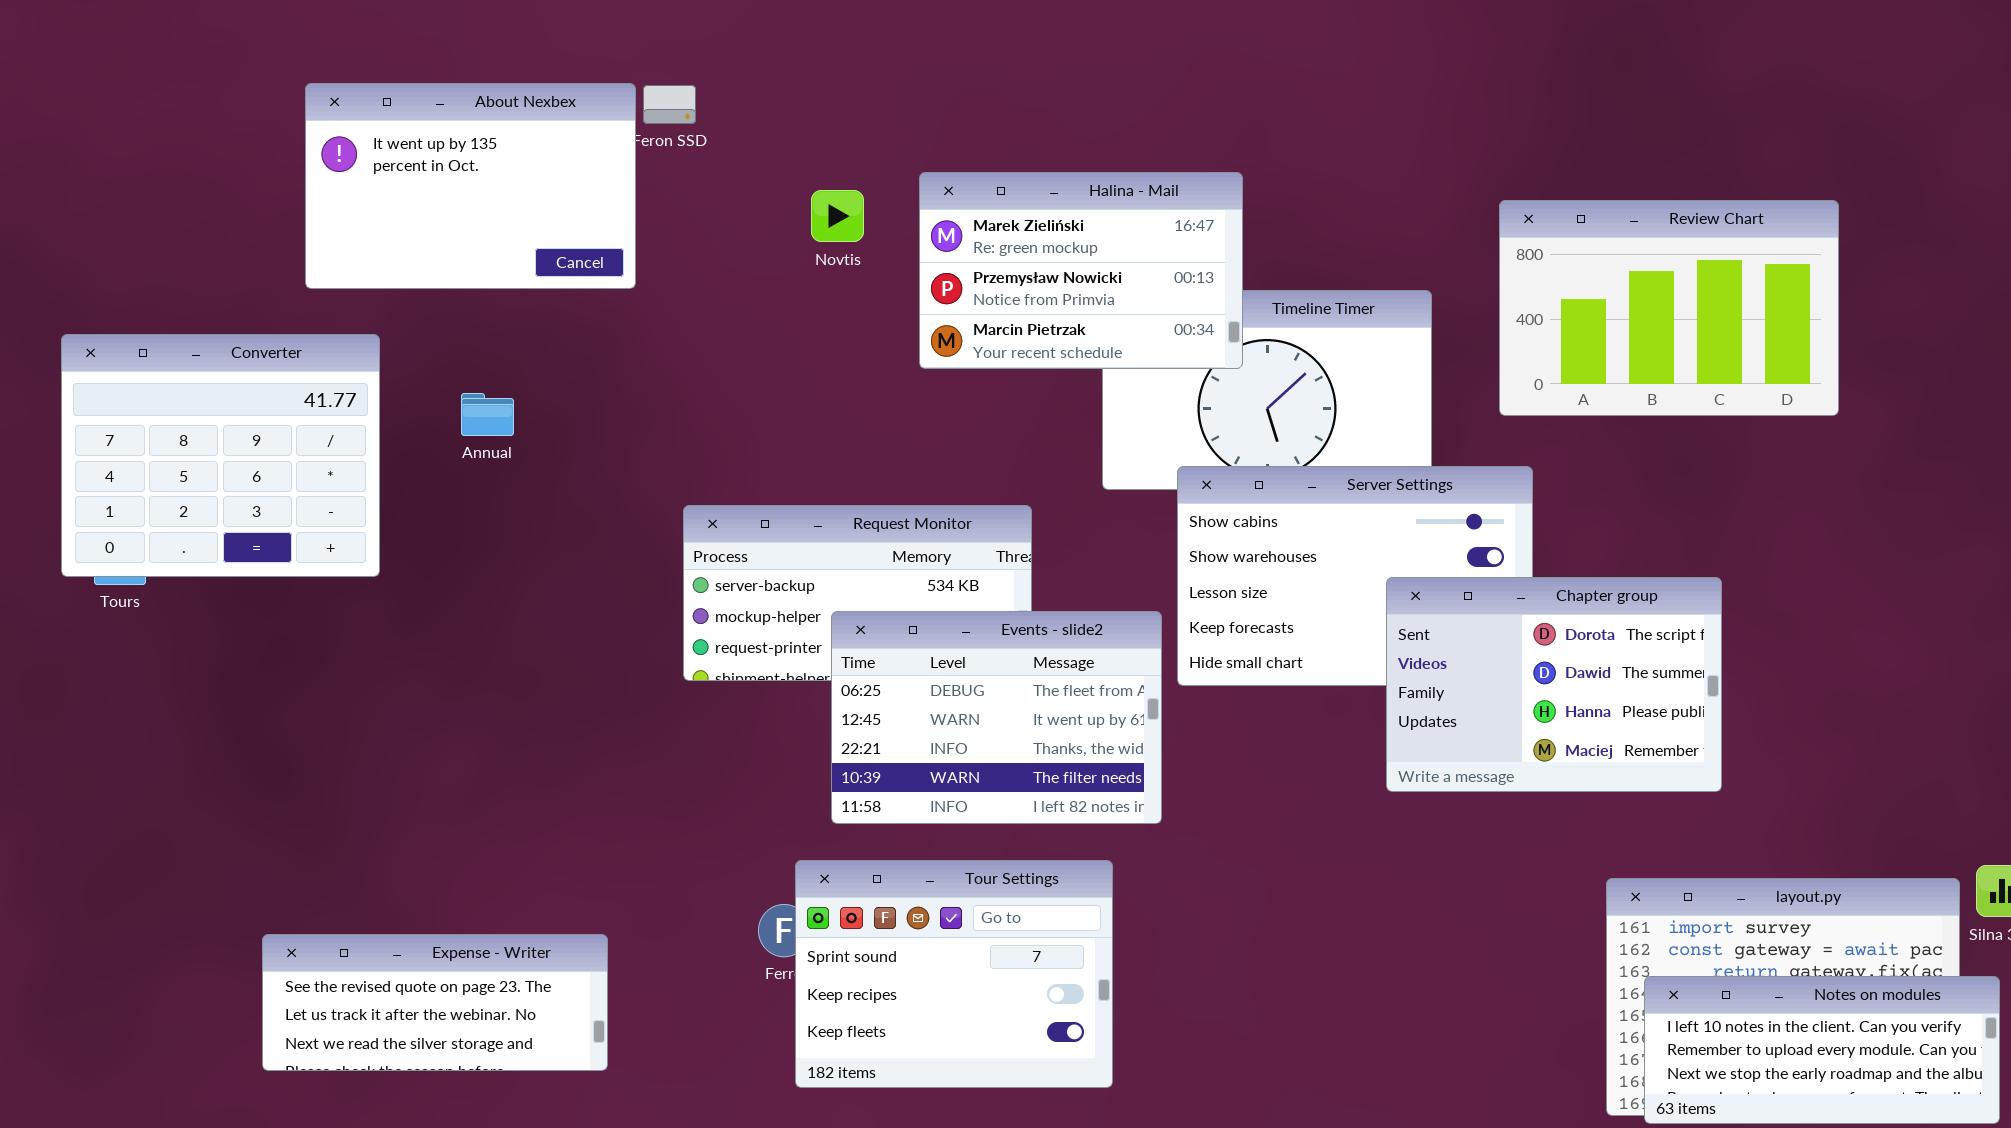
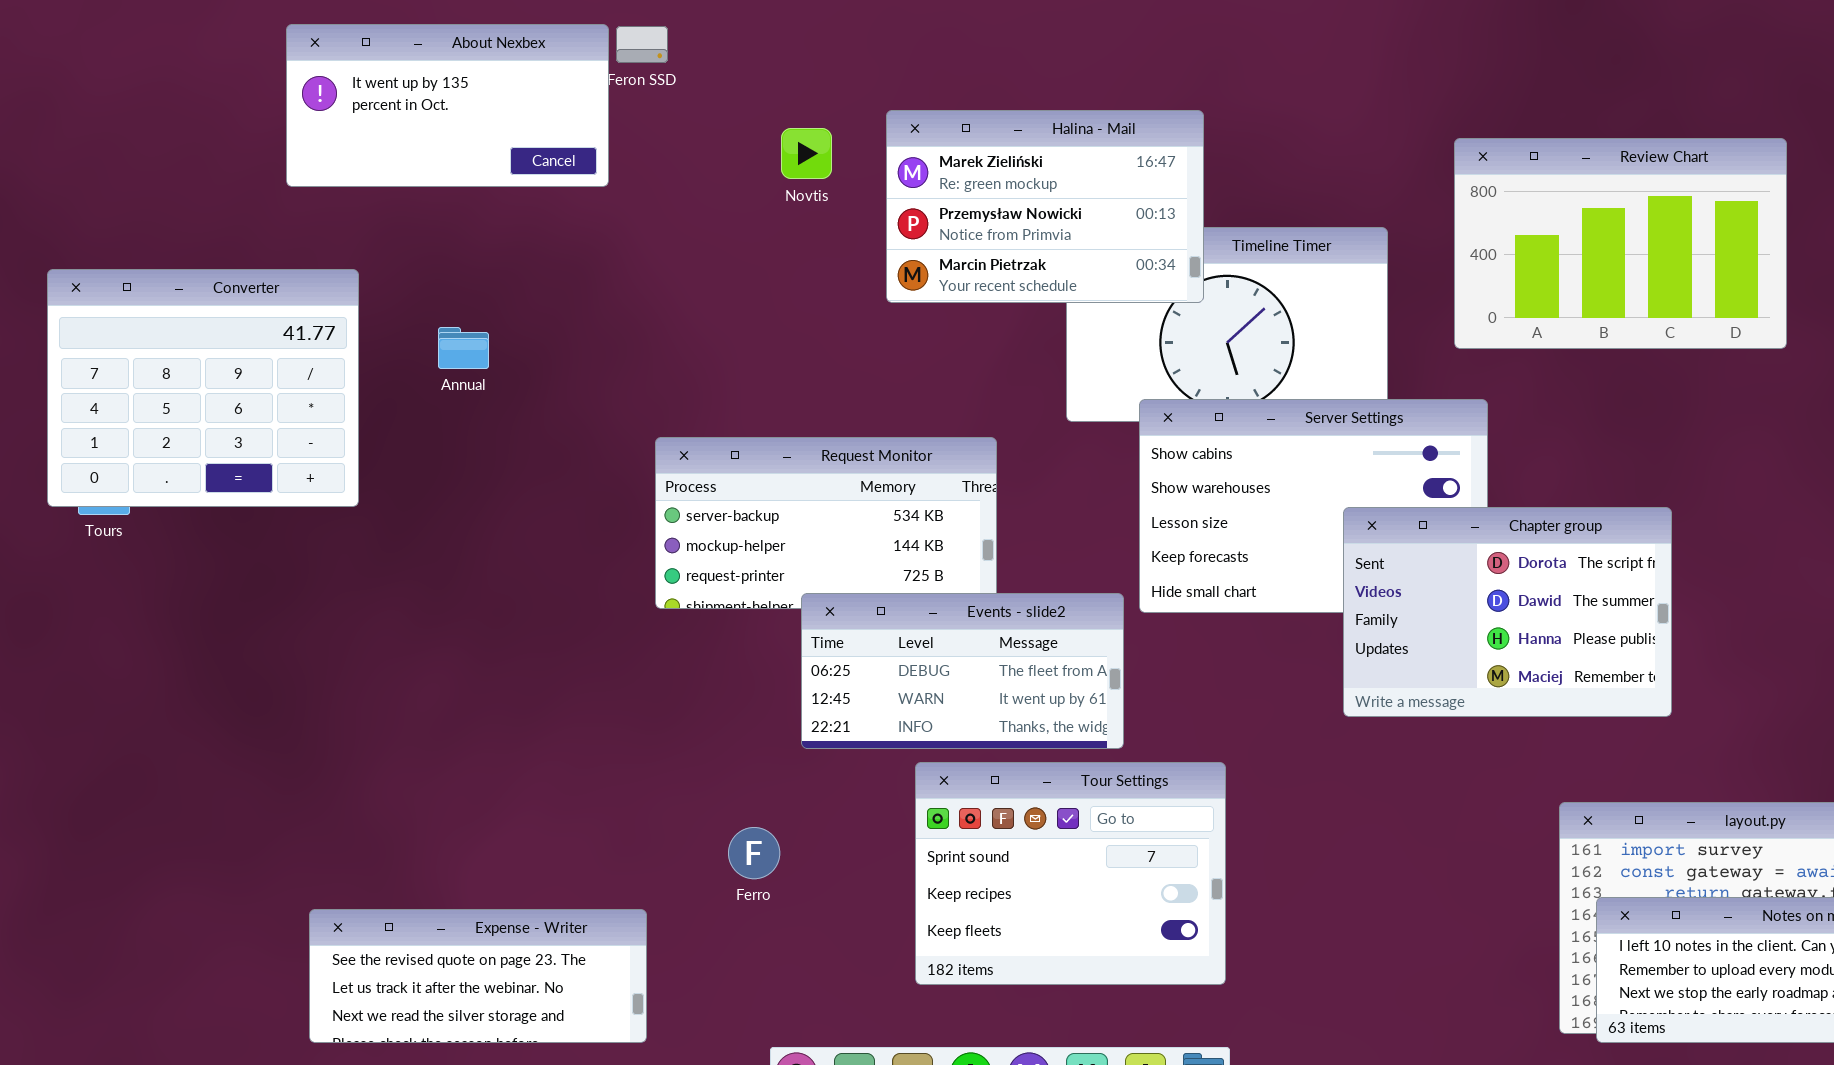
About Nexbex: [305,83,636,289] -> [286,24,609,187], resized
Events - slide2: [831,611,1162,824] -> [801,593,1124,749], resized
Tour Settings: [795,860,1113,1088] -> [915,762,1226,985], moved
Expense - Writer: [262,934,608,1071] -> [309,909,647,1043], moved

